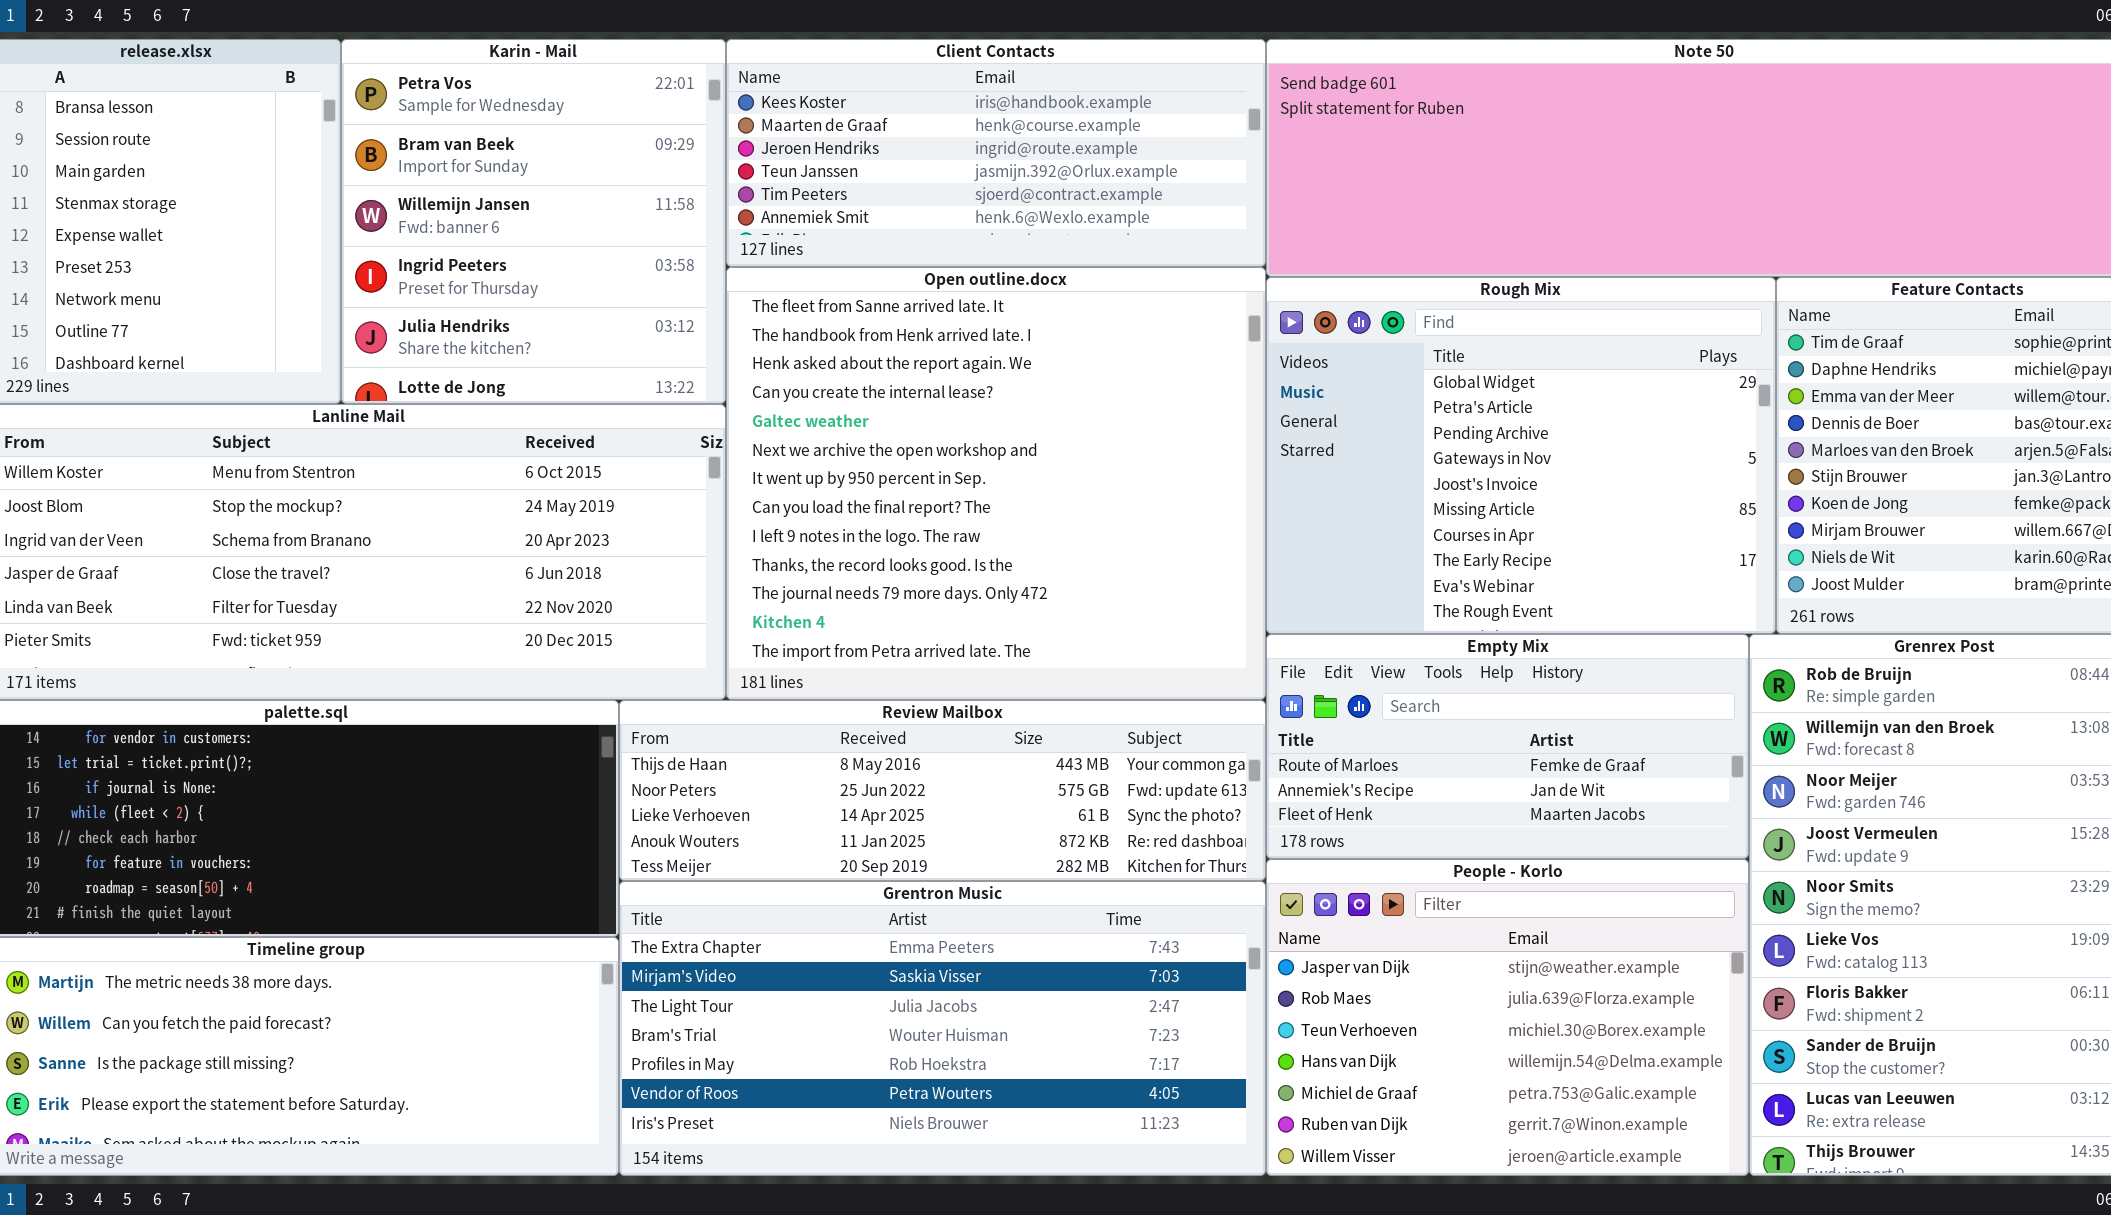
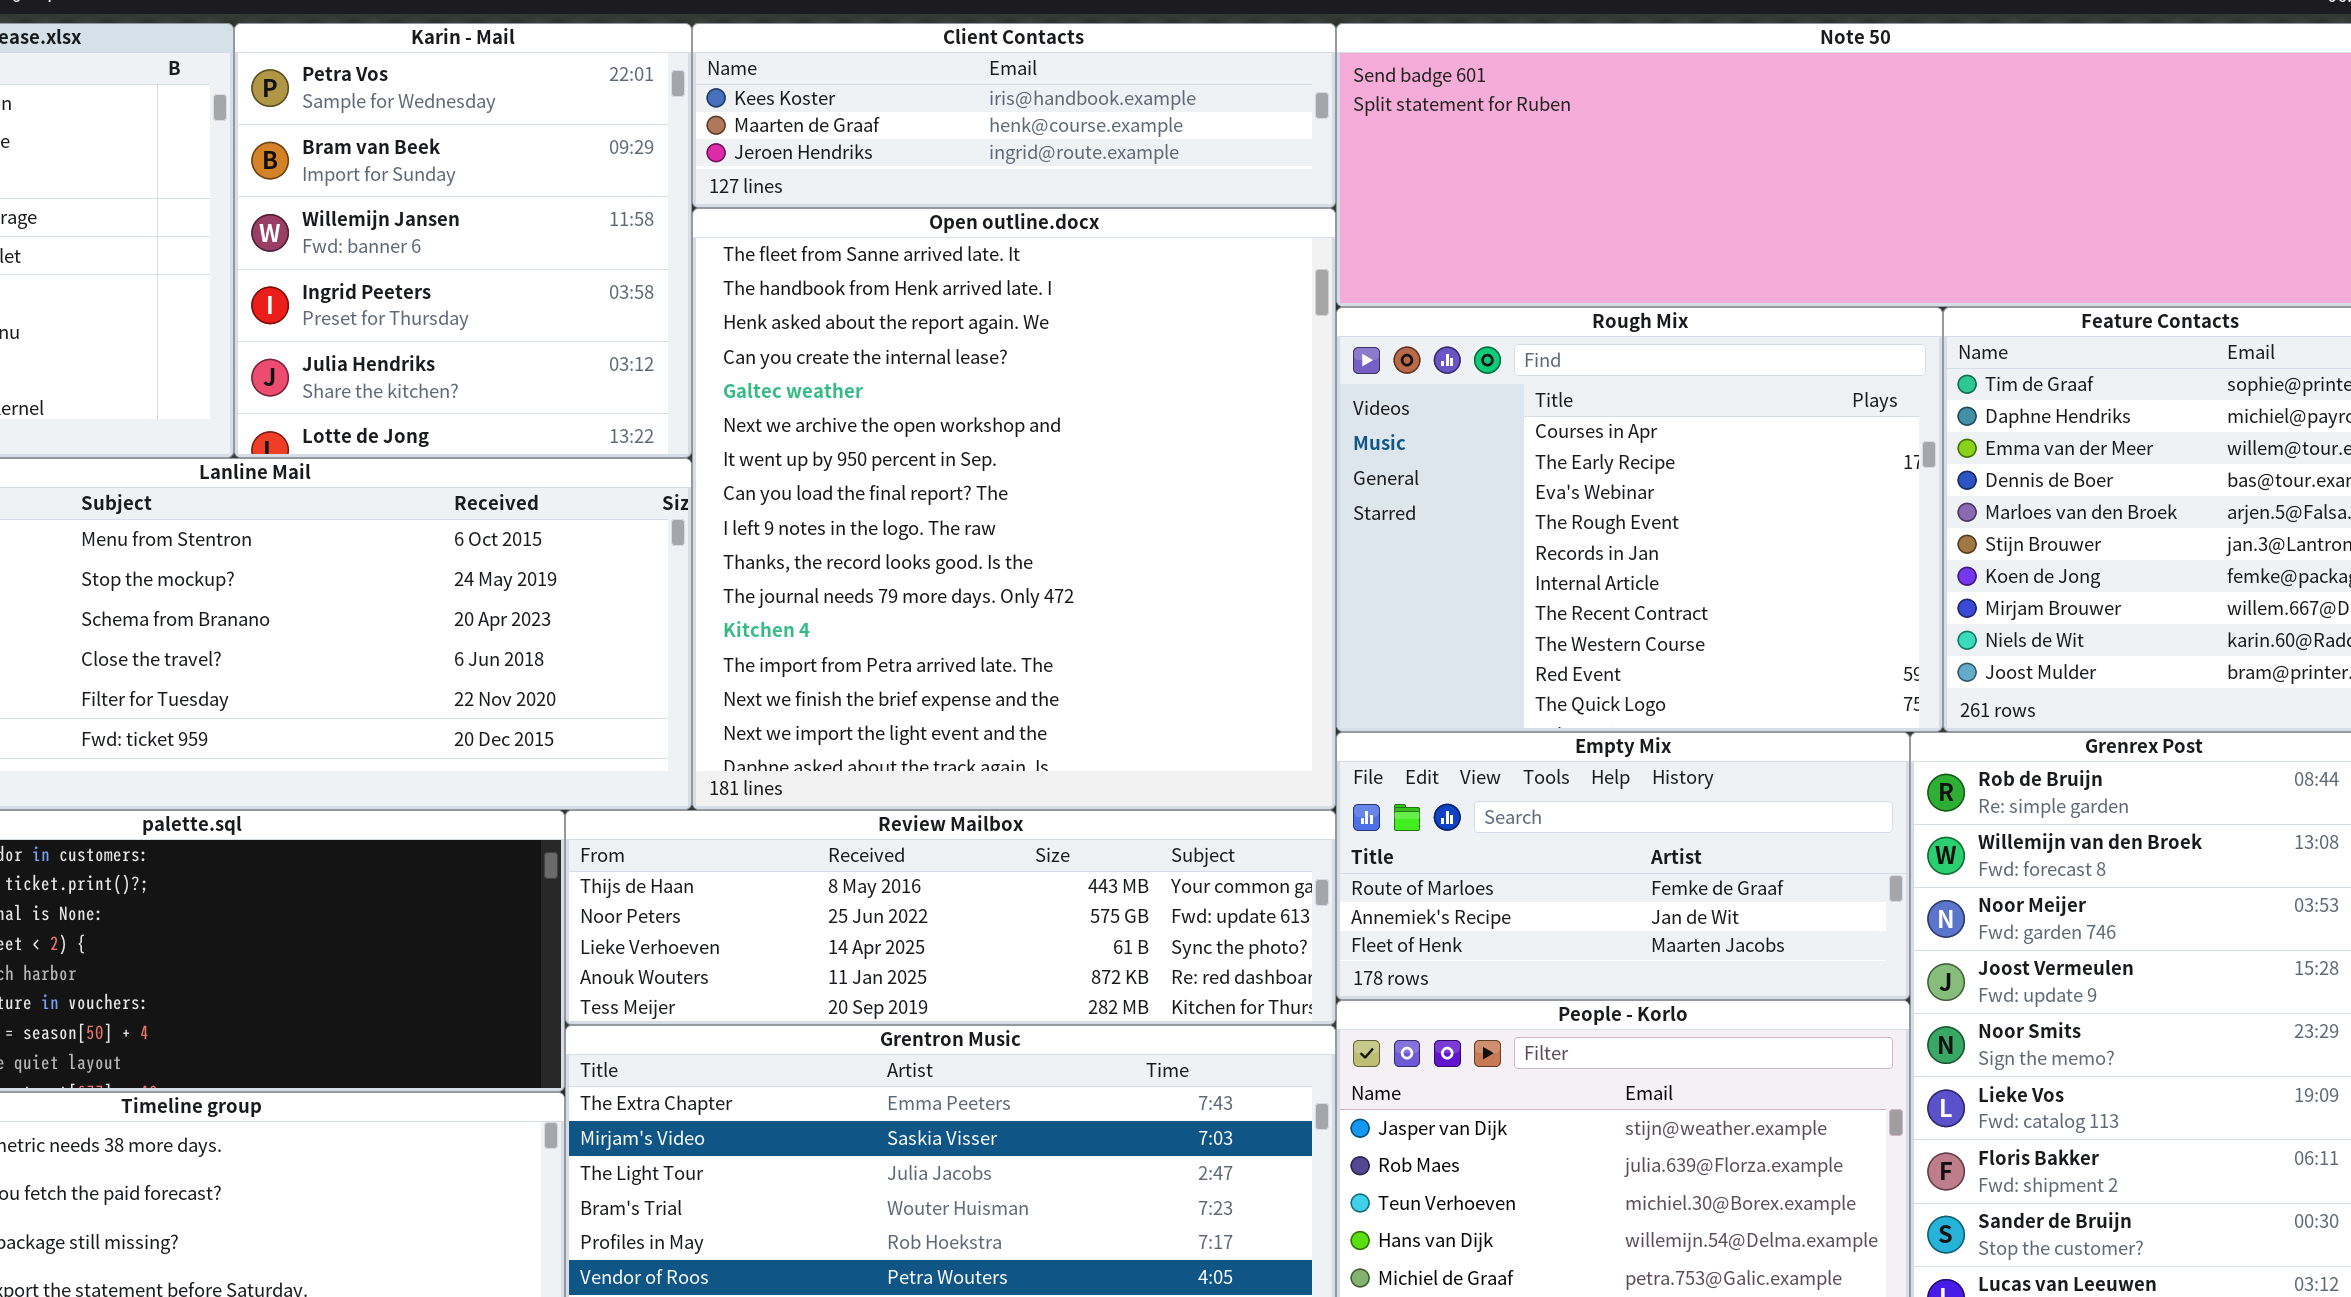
Client Contacts: [726,39,1266,267] -> [692,23,1336,208], resized
Open outline.docx: [726,267,1266,700] -> [692,208,1336,810], resized
Rough Mix: [1266,277,1776,634] -> [1336,307,1943,732], scrolled down 6 rows

